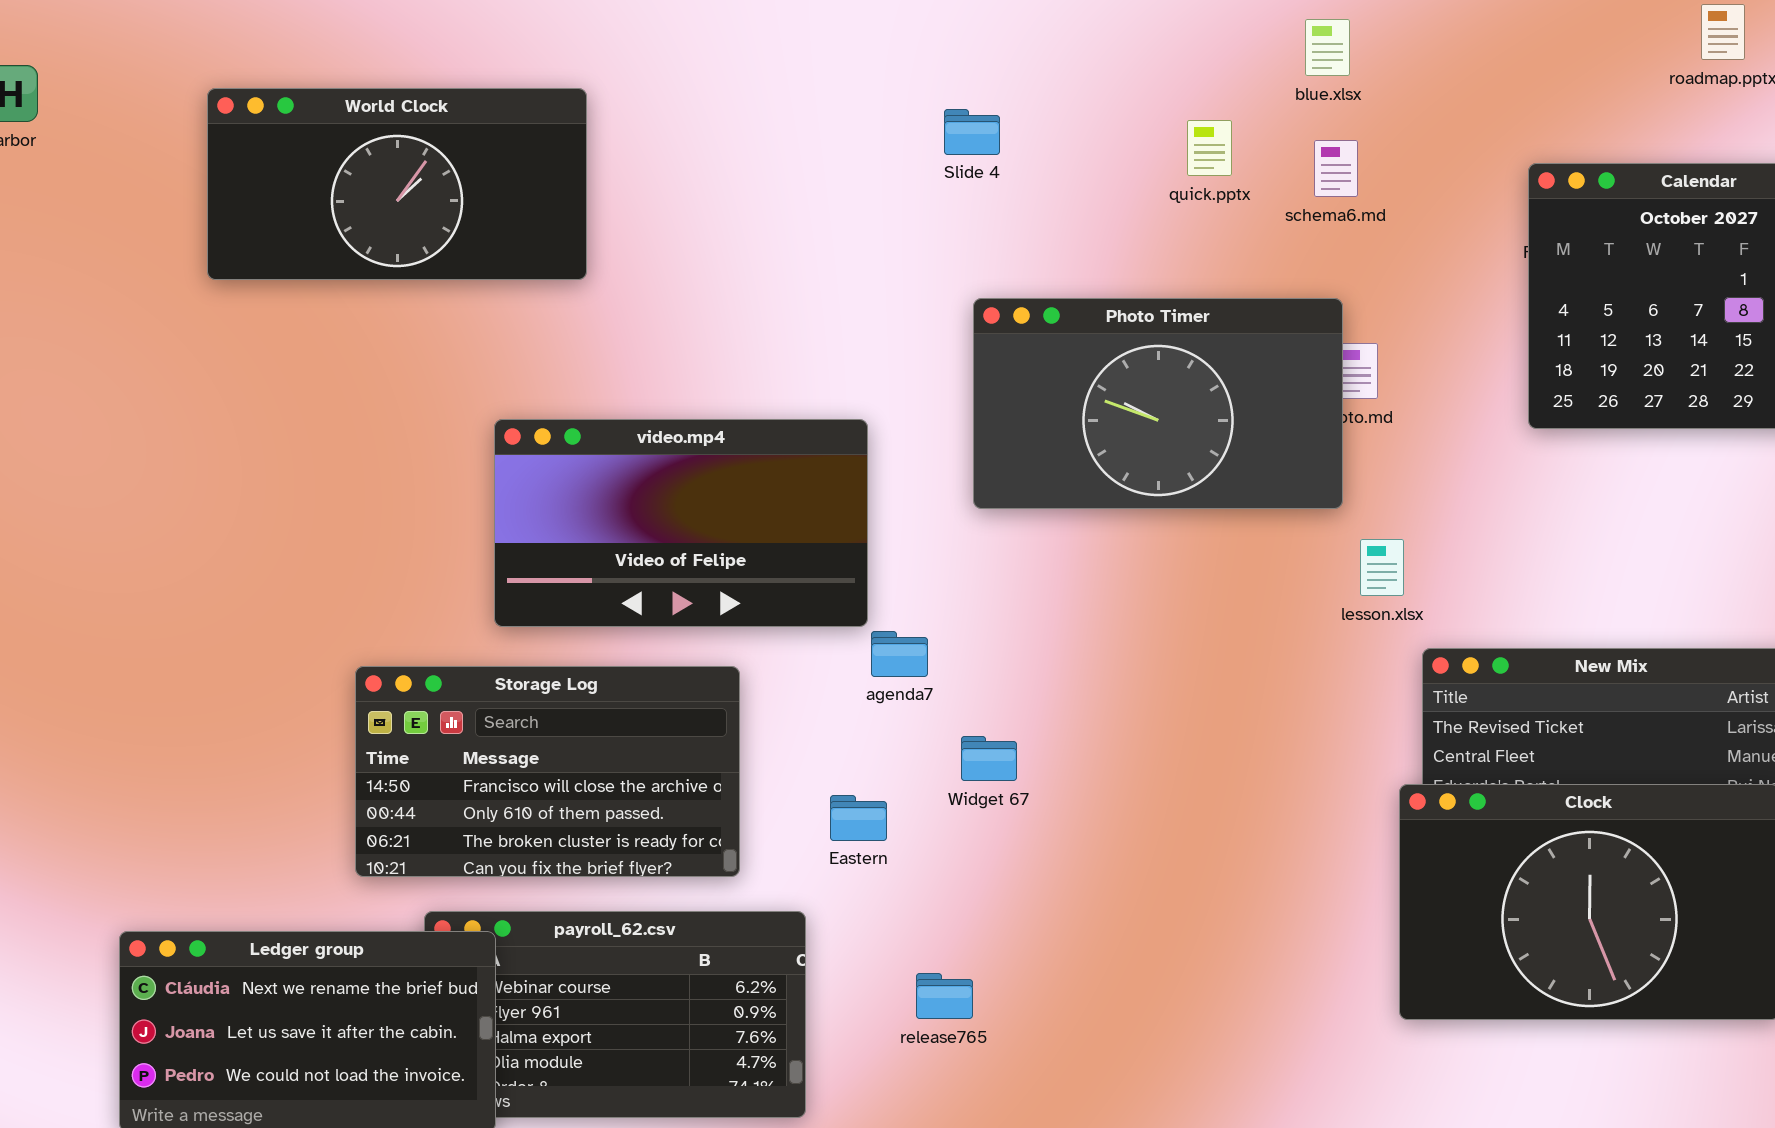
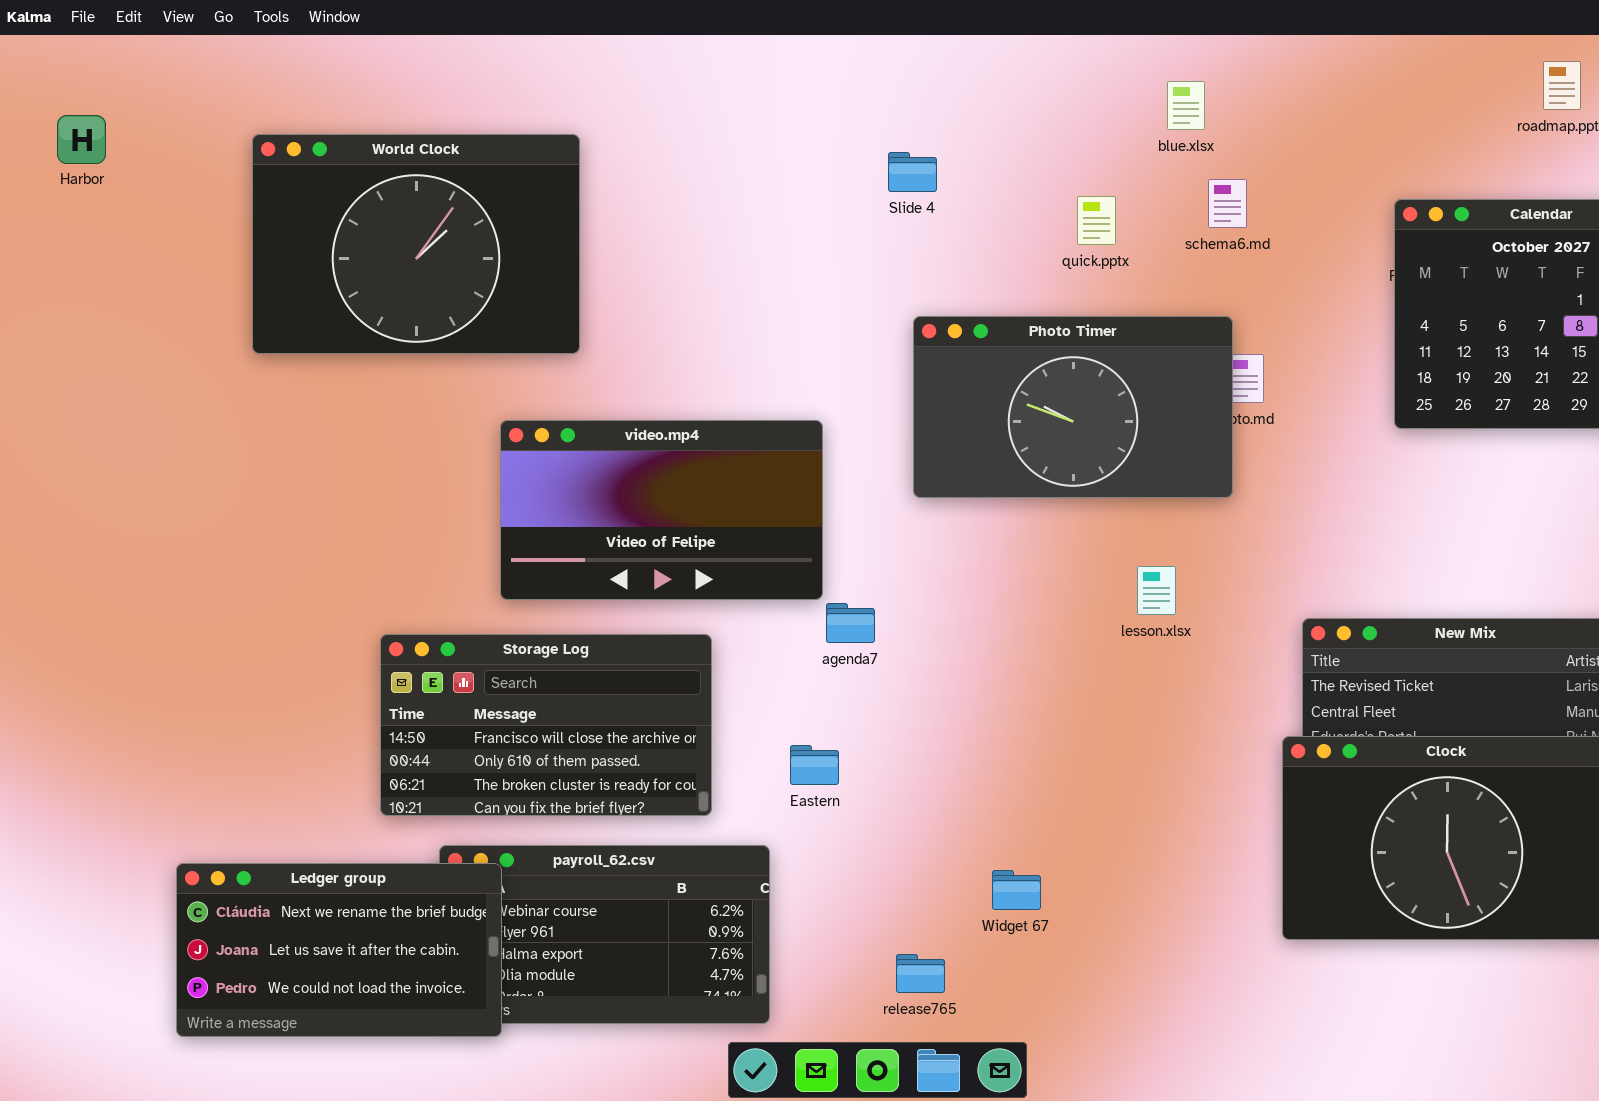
blue.xlsx: [1305,19,1350,76] -> [1167,81,1205,130], moved
World Clock: [207,88,587,280] -> [252,134,580,354], resized
quick.pptx: [1187,120,1232,176] -> [1077,196,1116,245], moved
lesson.xlsx: [1360,539,1404,596] -> [1137,566,1176,615], moved
Widget 67: [961,736,1017,781] -> [992,870,1041,910], moved
release765: [916,973,973,1019] -> [896,954,945,993], moved

